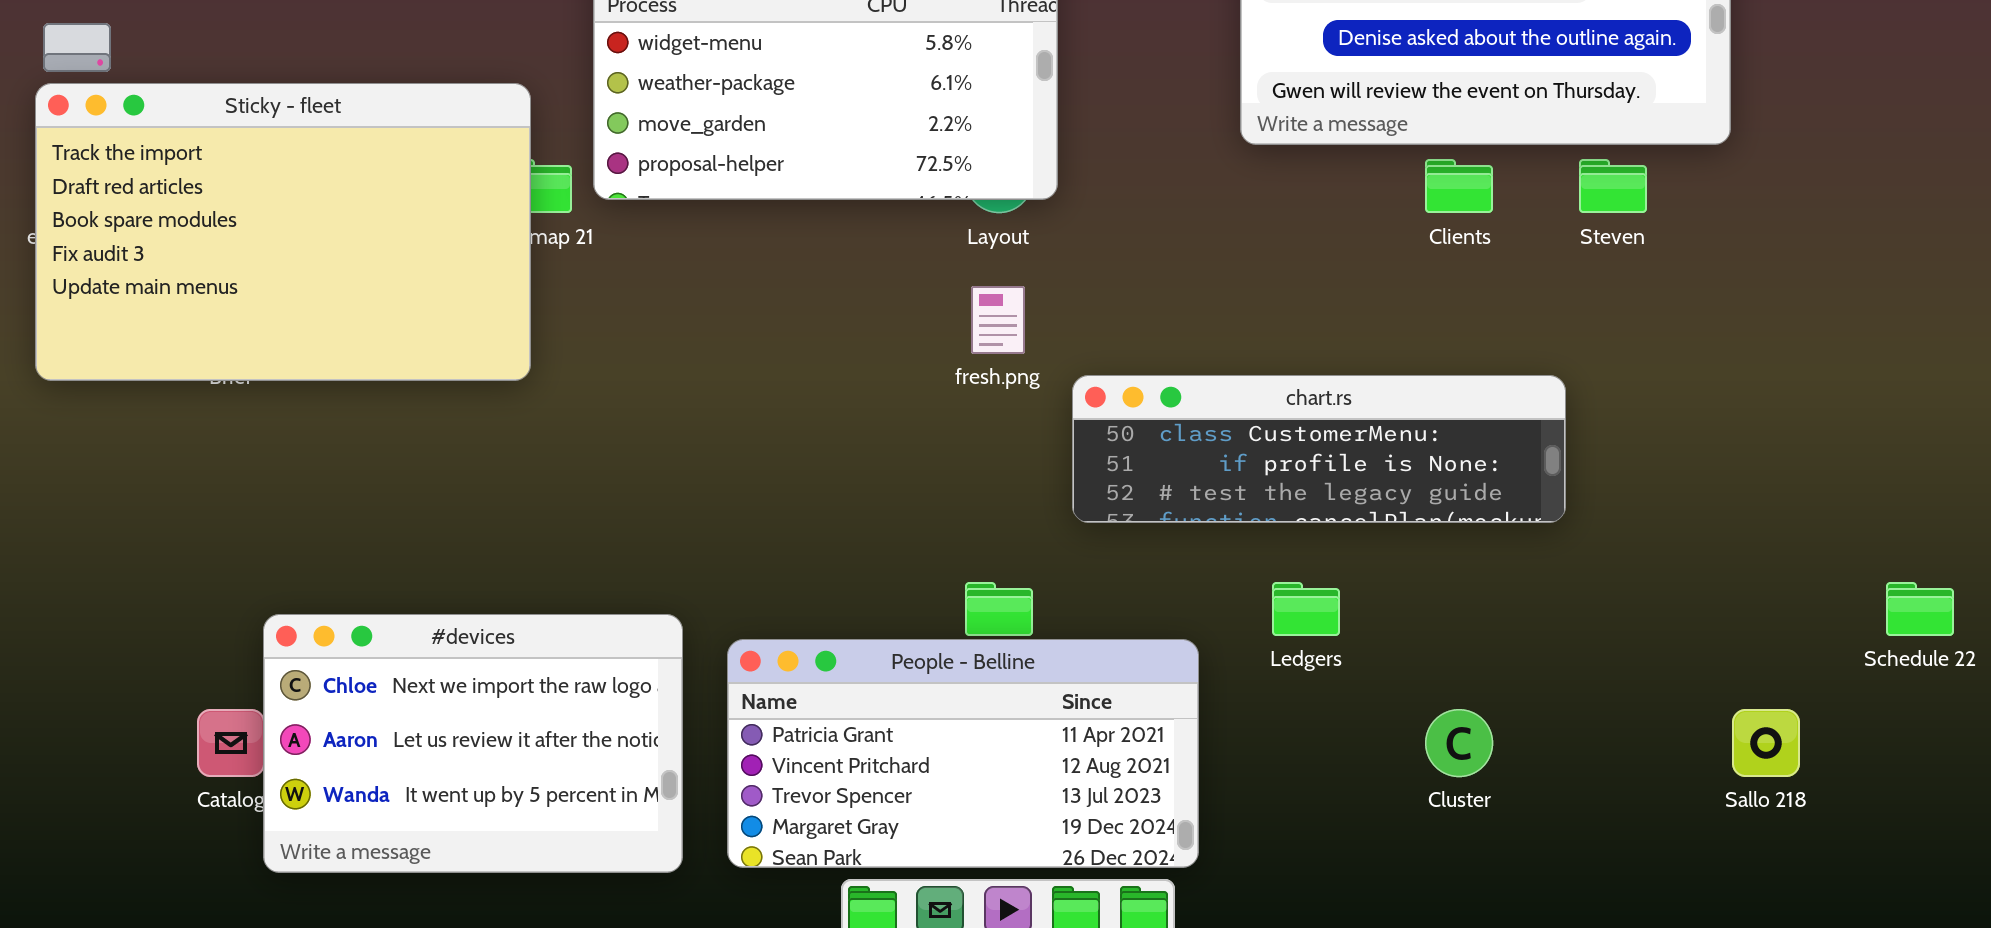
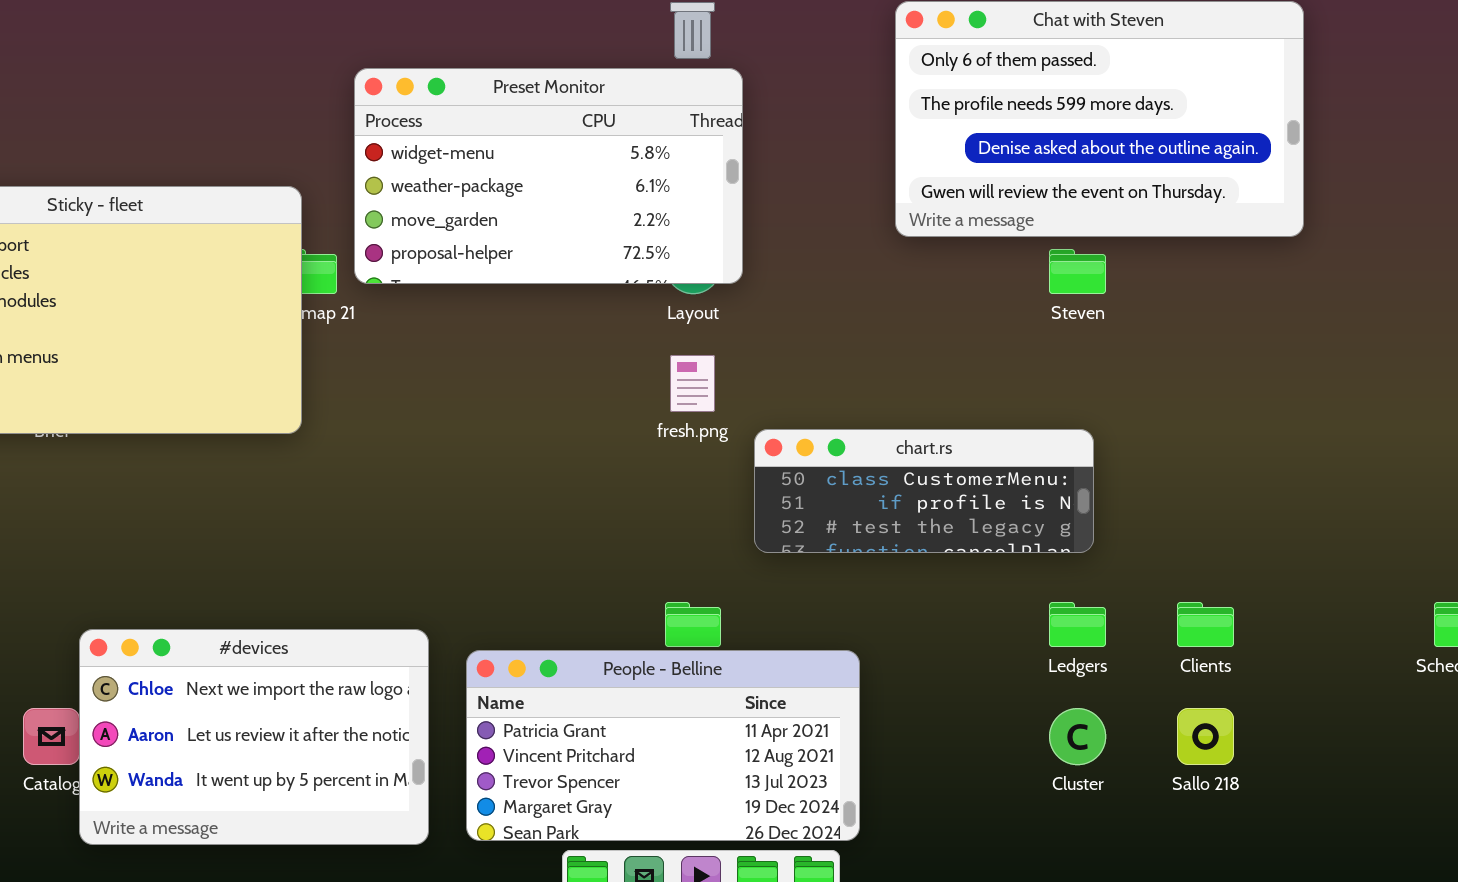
Clients: [1425,159,1493,213] -> [1177,602,1234,647], moved
Steven: [1579,159,1647,213] -> [1049,249,1106,294], moved
chart.rs: [1072,375,1566,523] -> [754,429,1094,553], resized
Ledgers: [1272,582,1340,636] -> [1049,602,1106,647], moved
Sallo 218: [1732,709,1800,777] -> [1177,708,1234,765], moved

